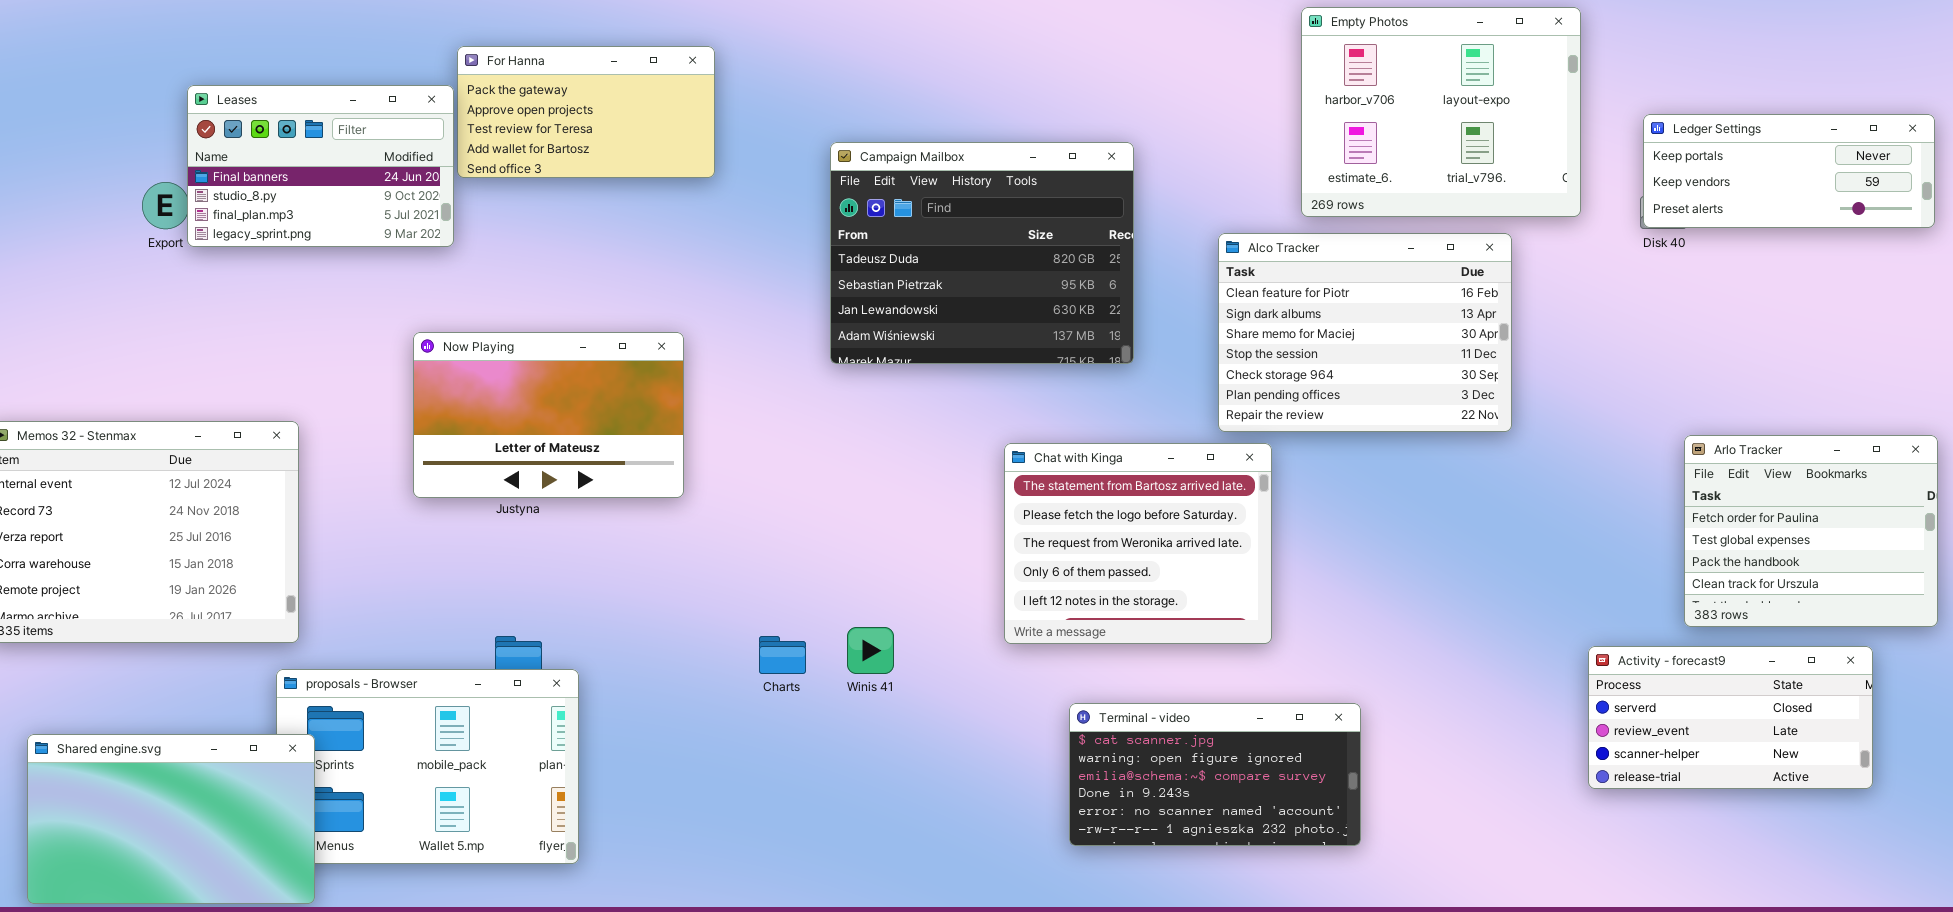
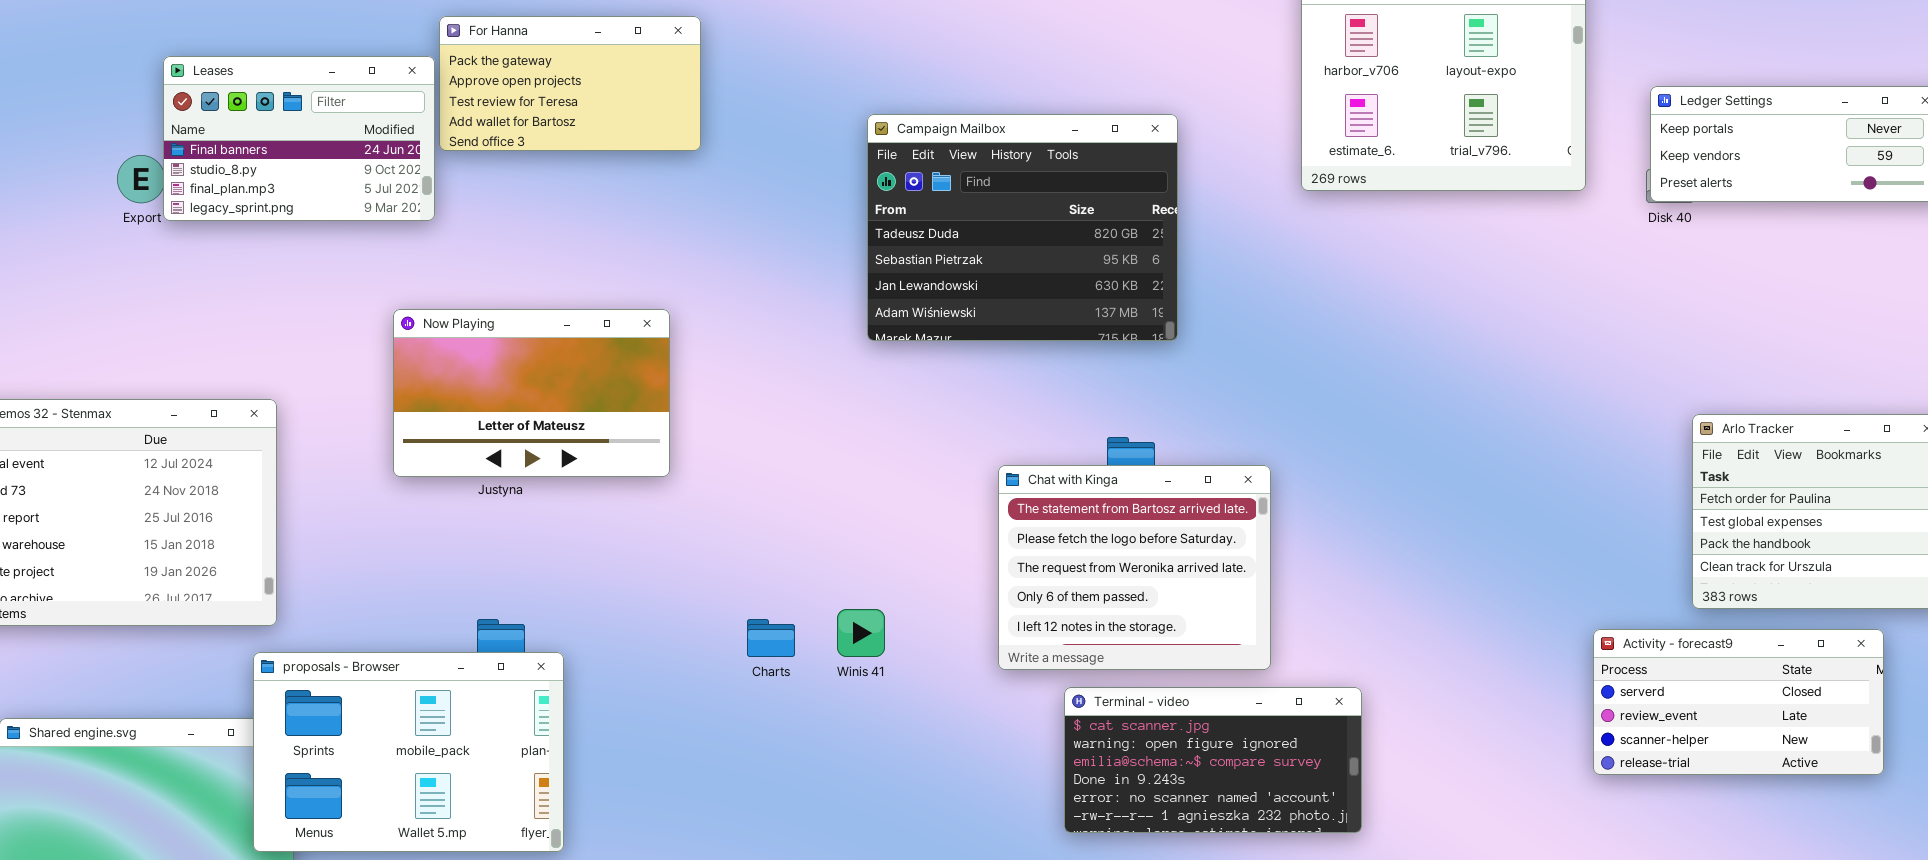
Campaign Mailbox: [830,142,1134,364] -> [867,114,1178,341], moved
Alco Tracker: [1218,233,1512,432] -> none, closed
Chat with Kinga: [1004,443,1272,644] -> [998,465,1271,670], moved
proposals - Browser: [276,669,579,864] -> [253,652,564,852], raised

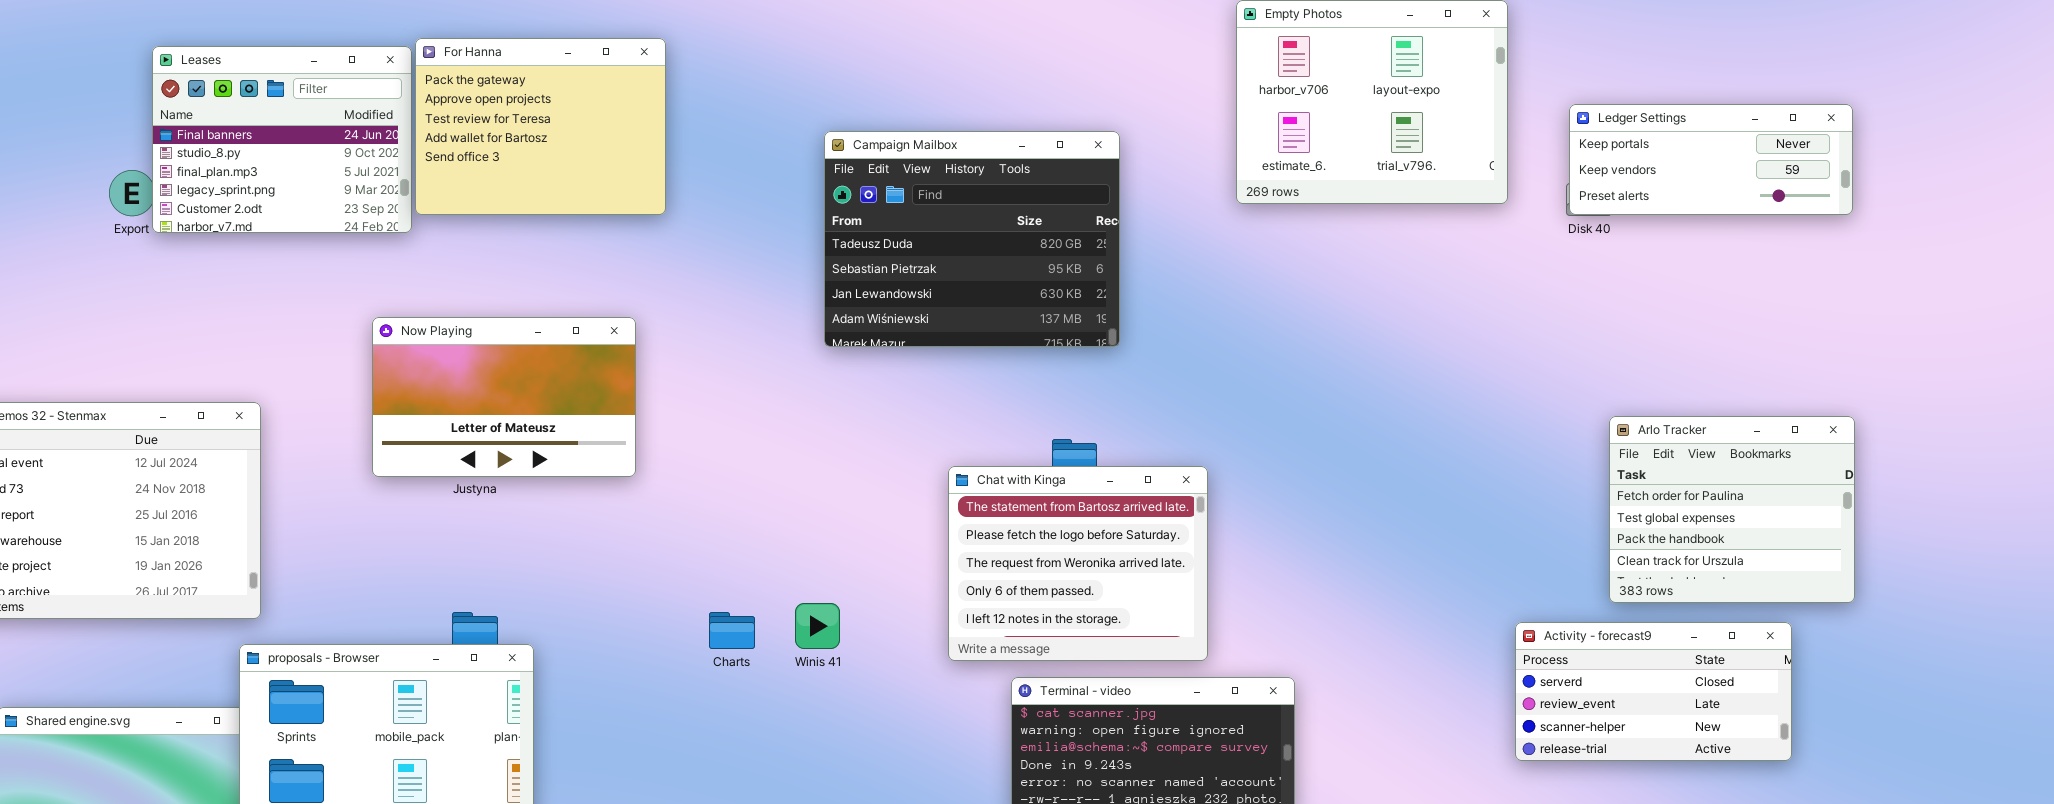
For Hanna: [439,16,701,151] -> [415,38,666,215], resized
Leases: [163,56,435,221] -> [152,46,412,233], resized

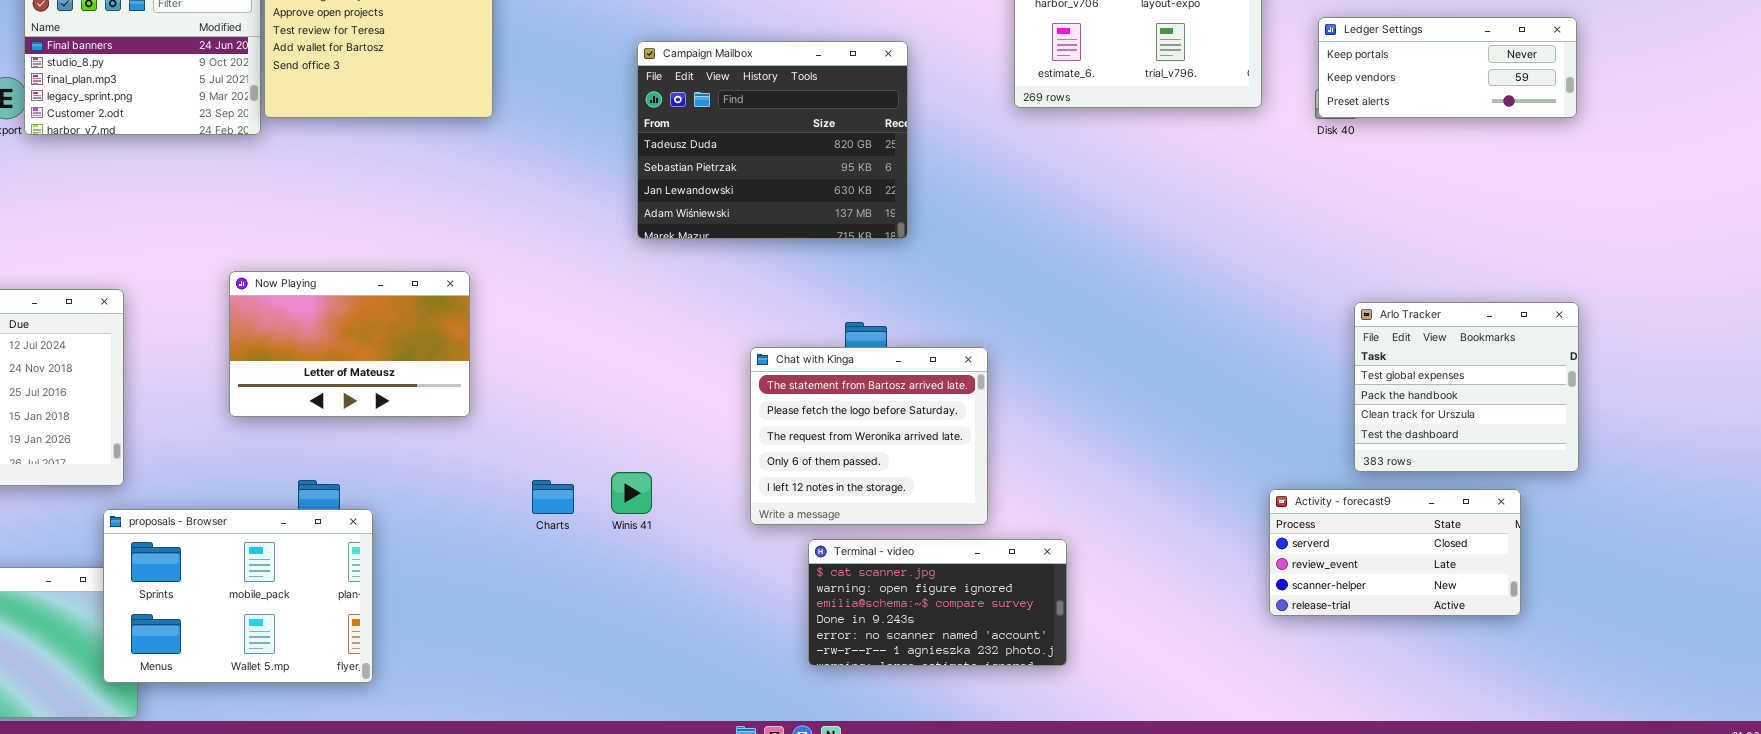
Now Playing: [372,317,636,477] -> [229,271,470,417], moved
Arlo Tracker: [1609,416,1855,603] -> [1354,302,1579,472], scrolled down 1 row

